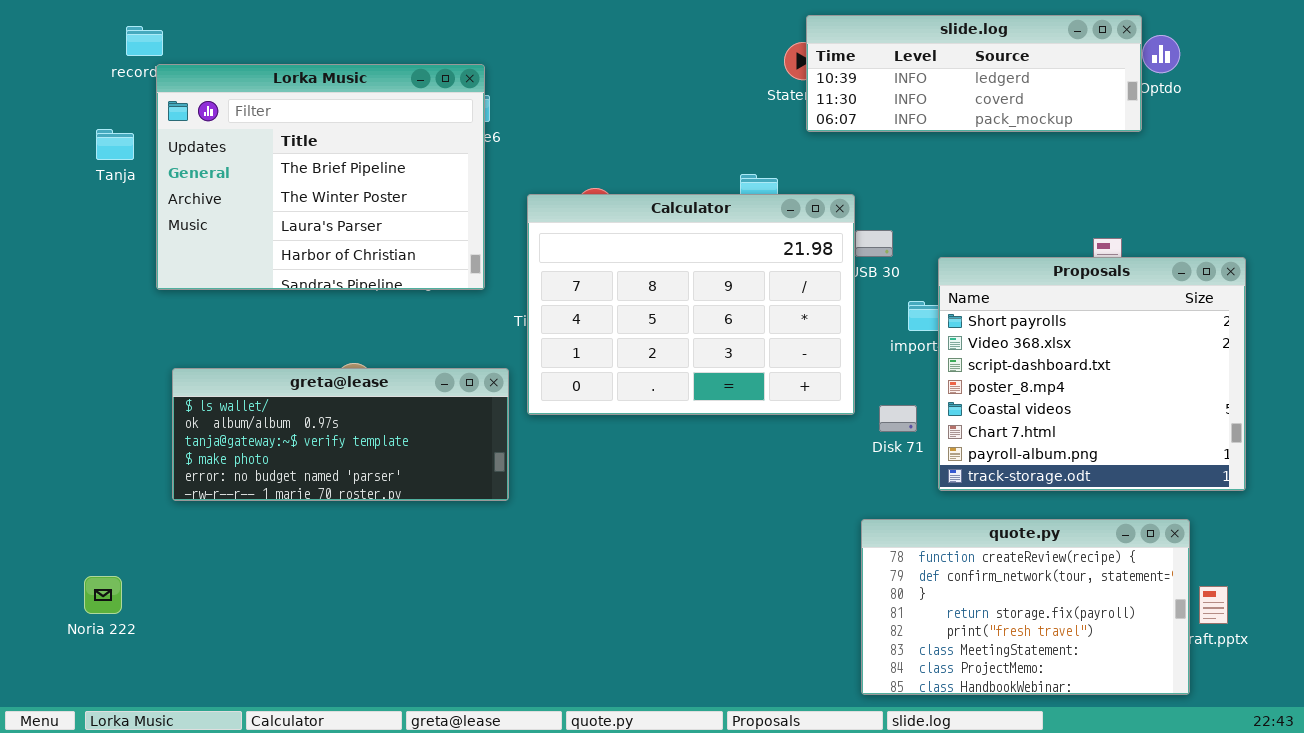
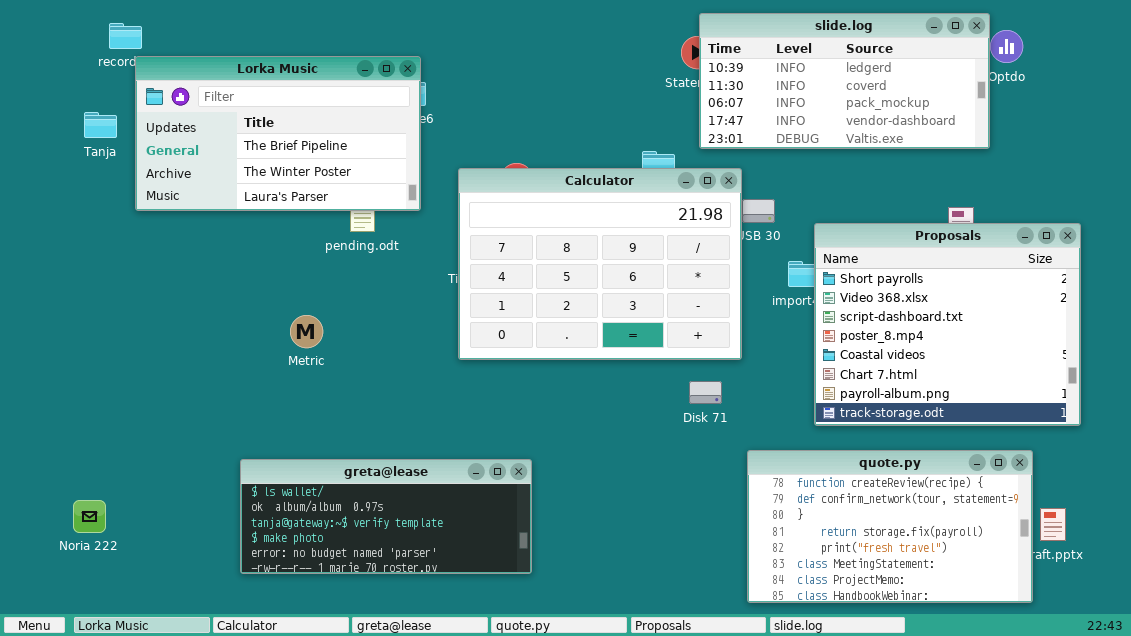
slide.log: [806,15,1142,132] -> [699,13,990,149], resized
Lorka Music: [156,64,485,290] -> [135,56,421,211], resized
greta@lease: [172,368,509,501] -> [240,459,532,574], moved
Disk 71: [879,405,917,432] -> [689,381,722,404], moved

